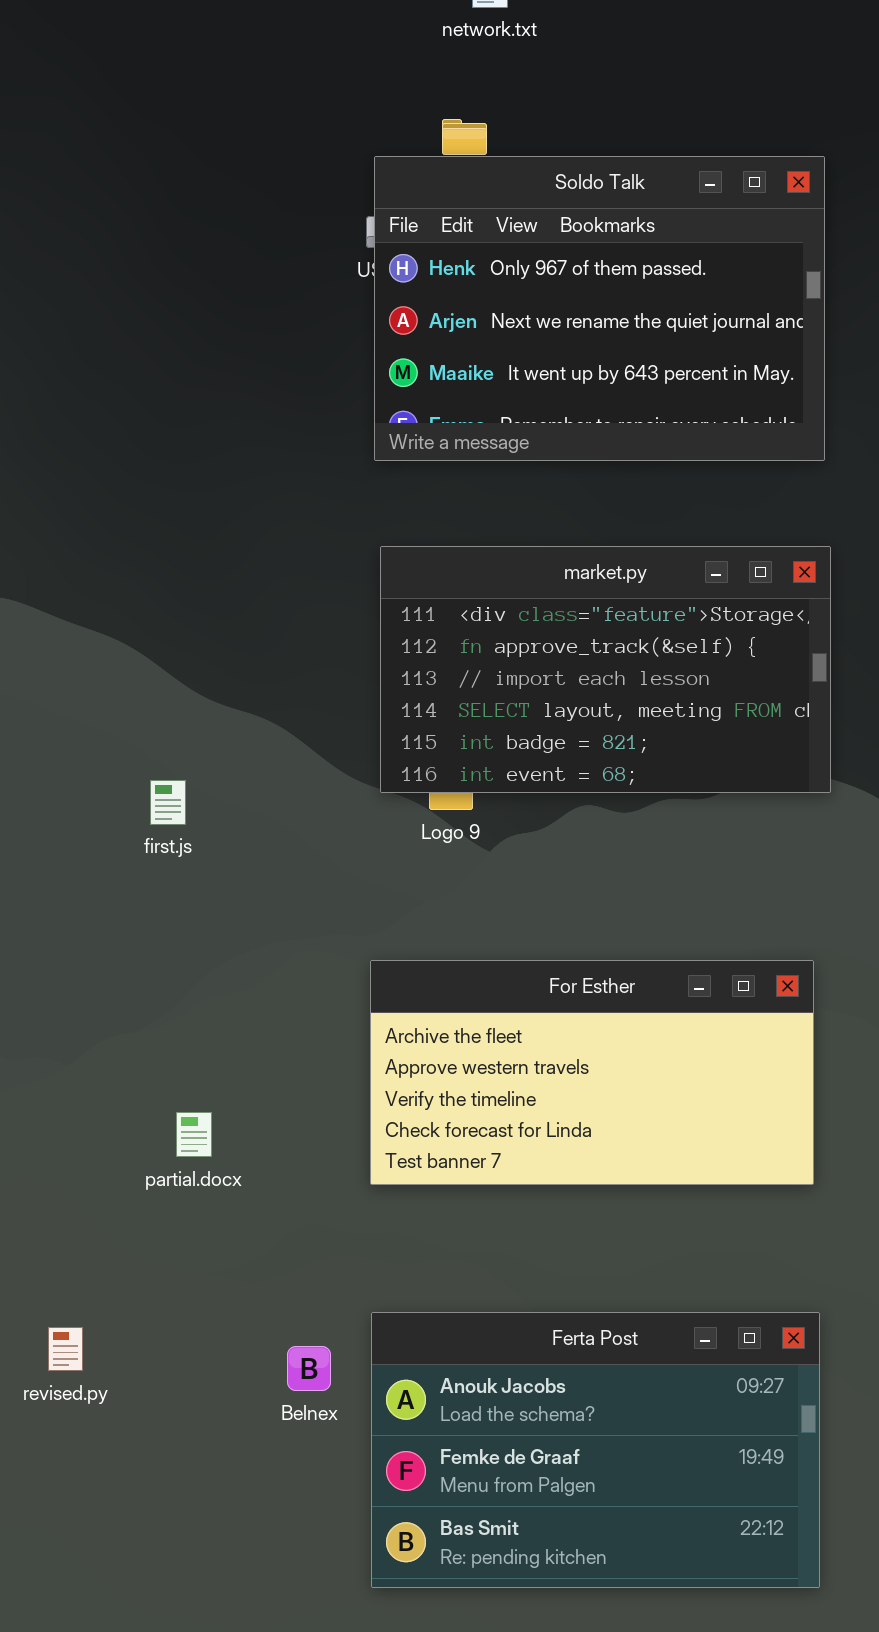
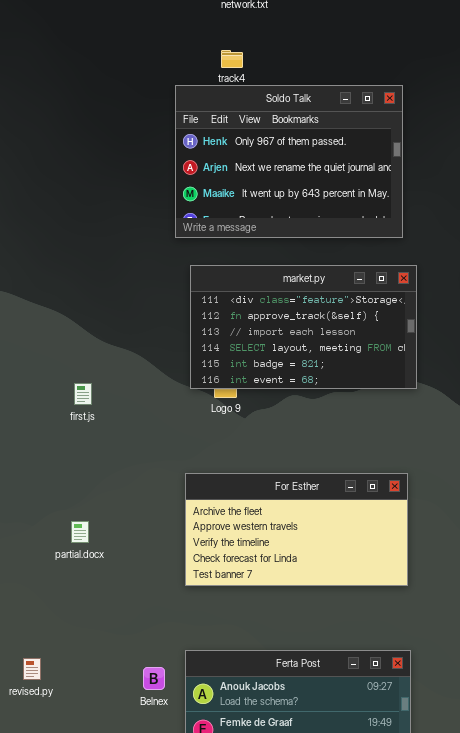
Soldo Talk: [374,156,825,461] -> [175,85,403,238], moved
partial.docx: [176,1112,212,1157] -> [71,521,89,543], moved

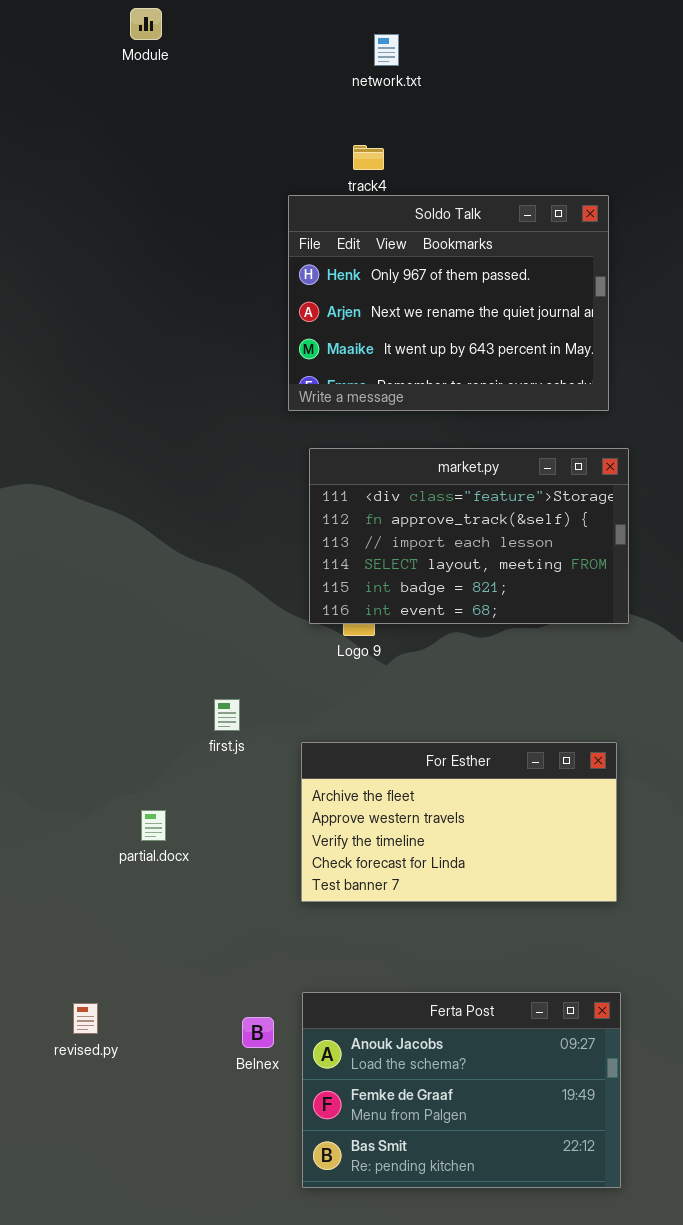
first.js: [74,383,92,405] -> [214,699,240,731], moved

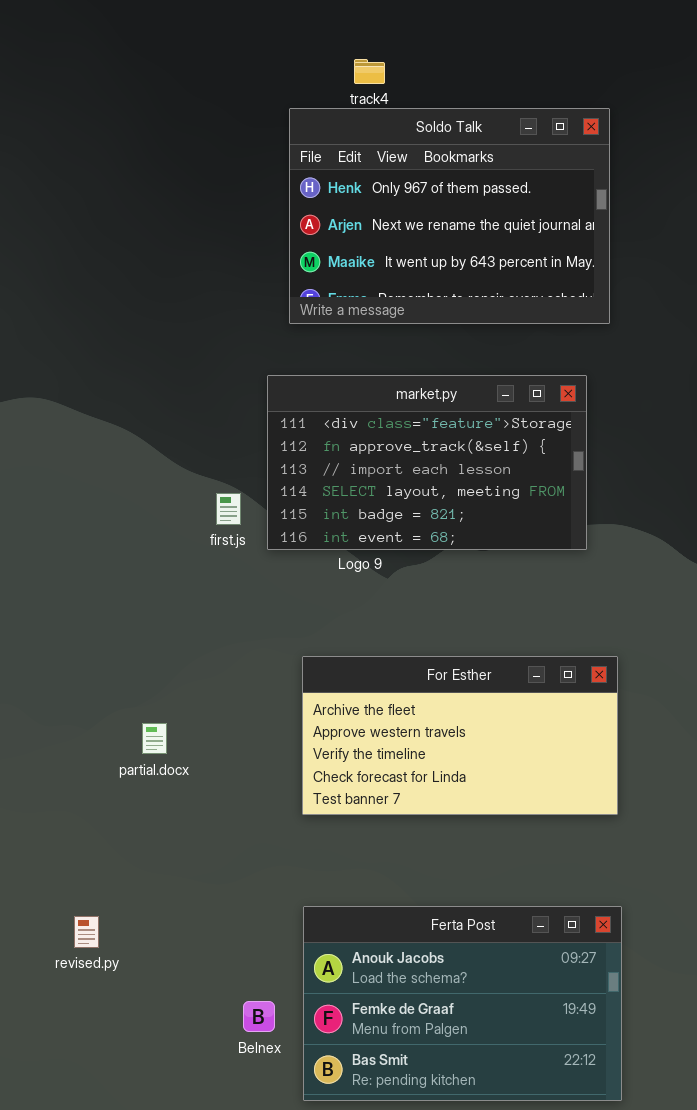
market.py: [309,448,629,624] -> [267,375,587,550], moved
first.js: [214,699,240,731] -> [216,493,241,525], moved
Belnex: [242,1017,274,1048] -> [243,1001,275,1032], moved

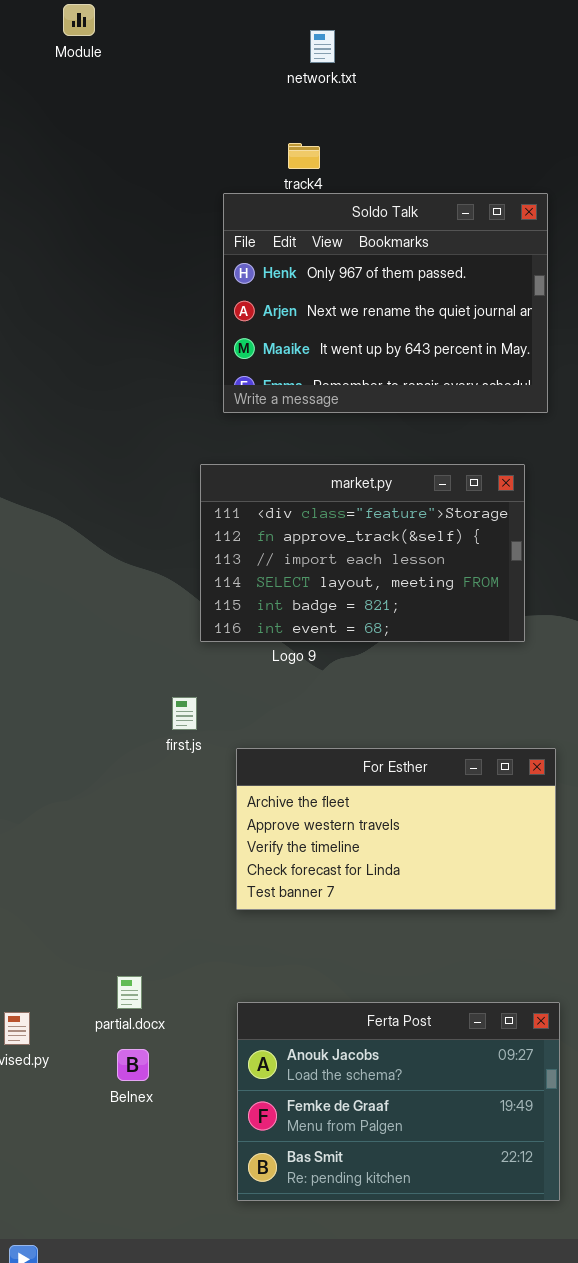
first.js: [216,493,241,525] -> [172,697,197,730], moved
partial.docx: [142,723,167,754] -> [117,976,142,1009], moved
Belnex: [243,1001,275,1032] -> [117,1049,149,1081], moved

